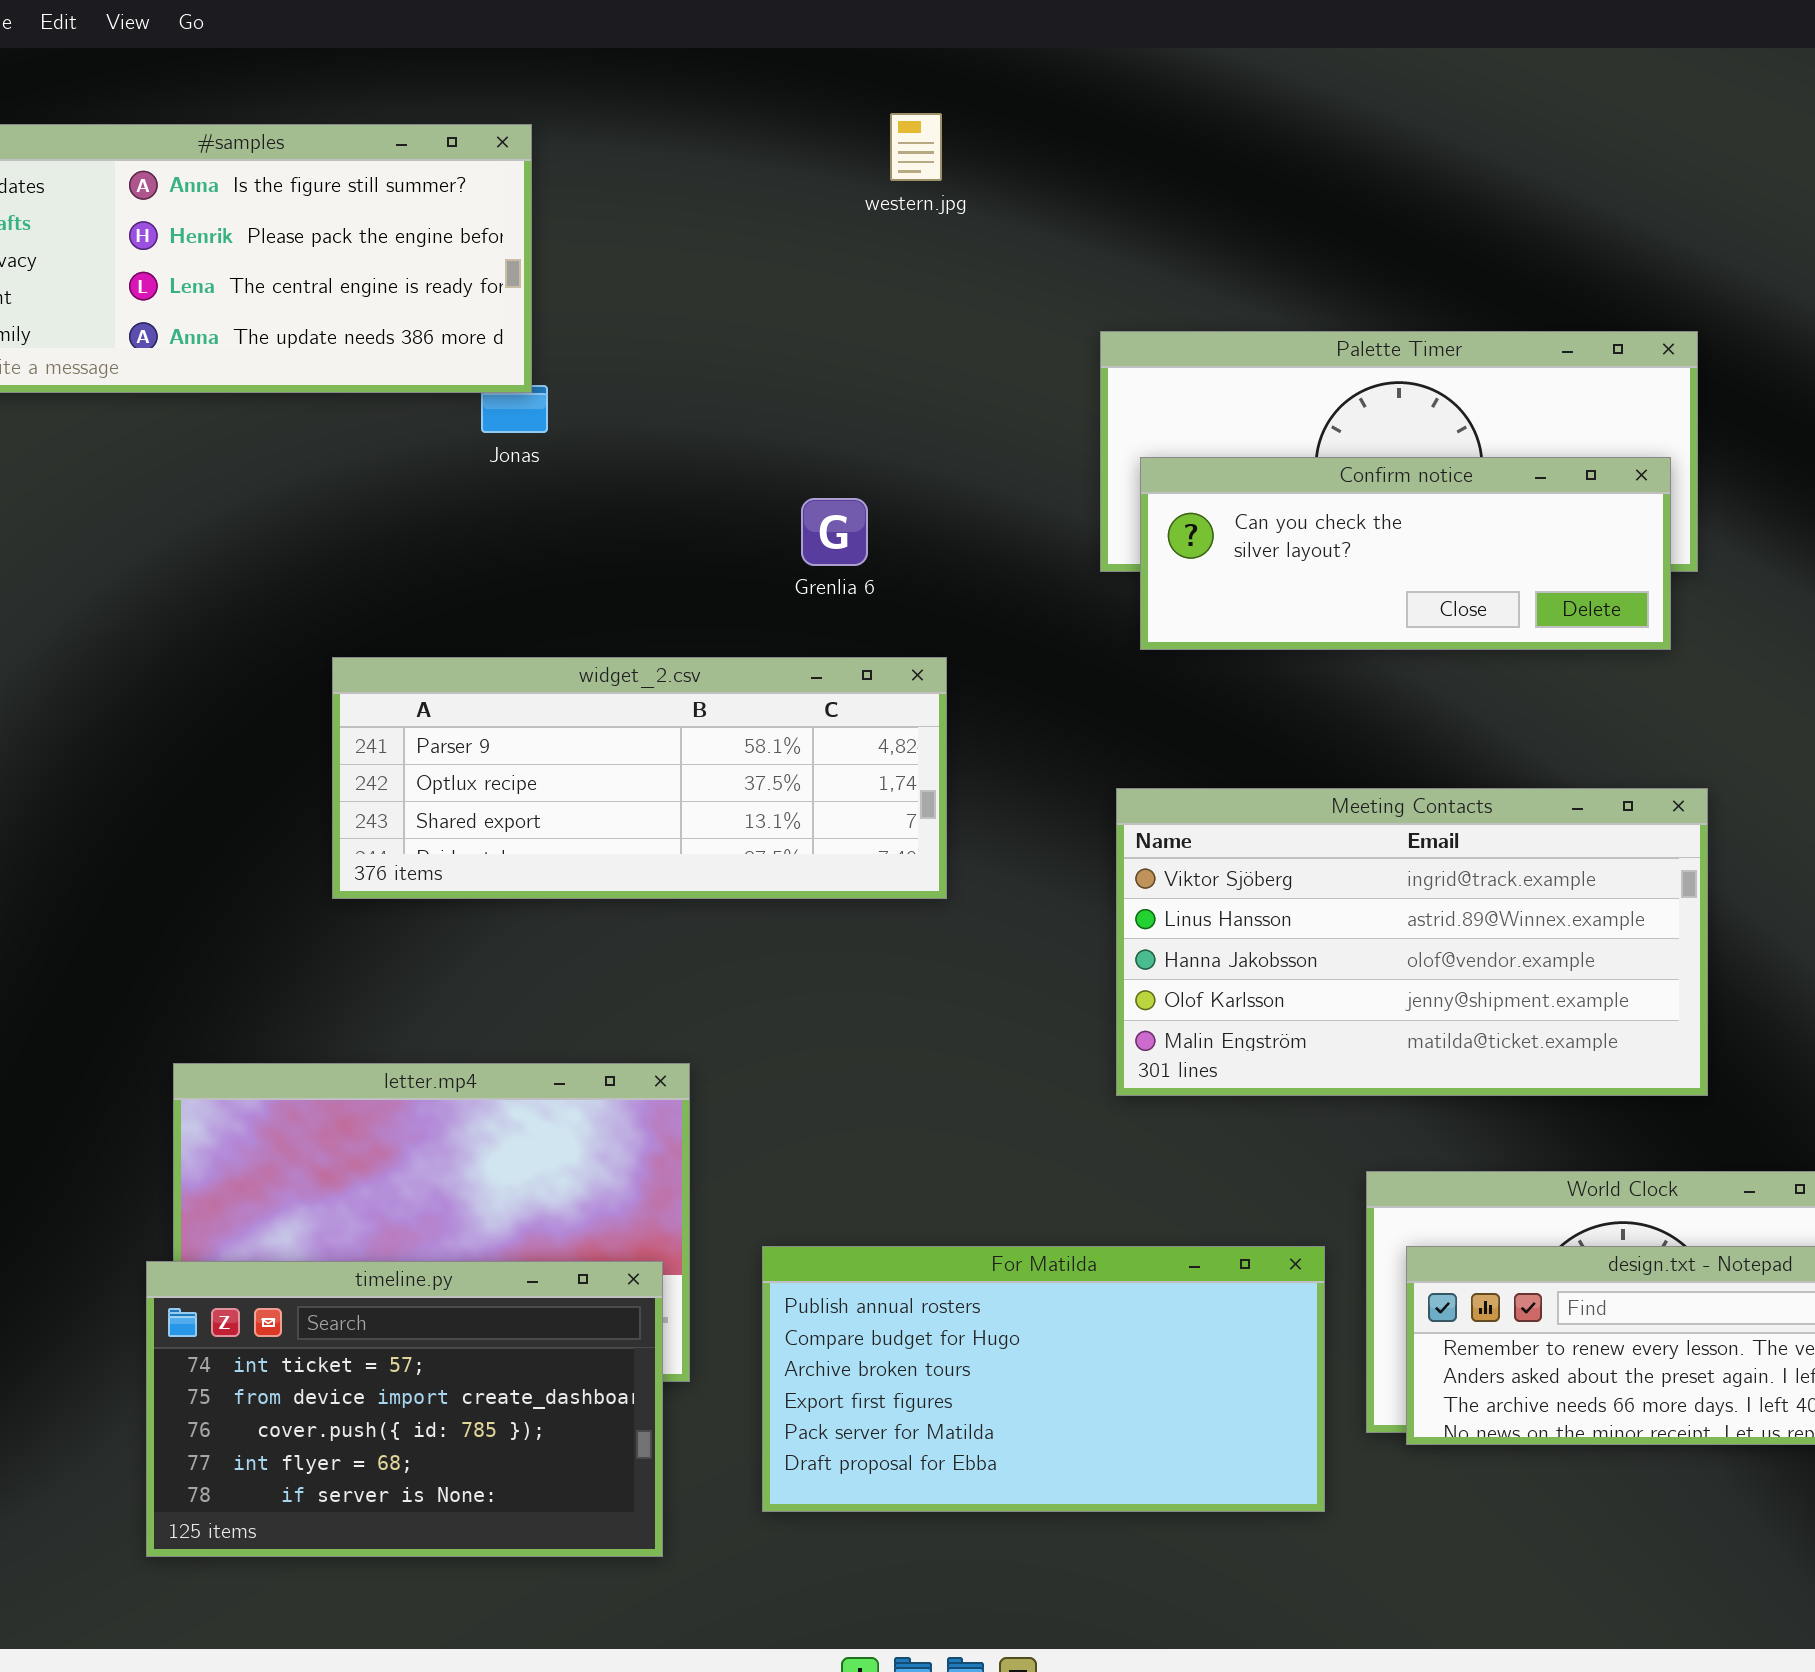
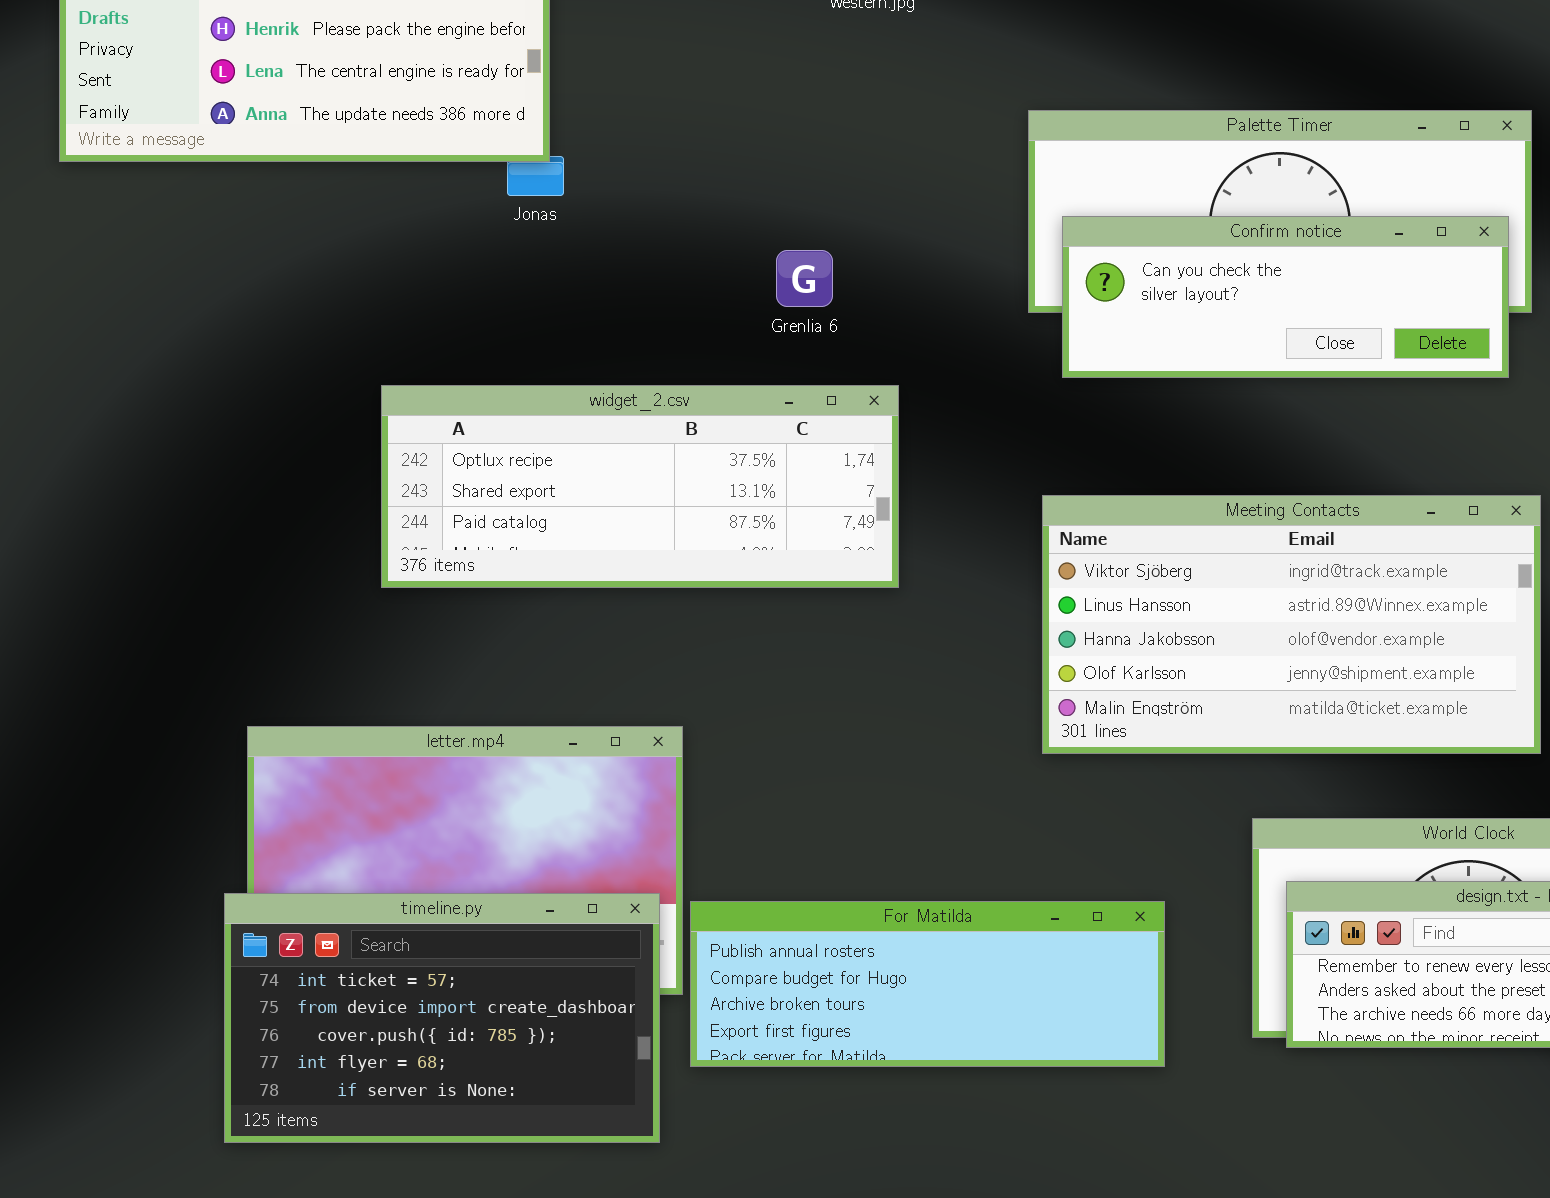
widget_2.csv: [332,657,947,899] -> [381,385,899,588], scrolled down 1 row
For Matilda: [762,1246,1325,1512] -> [690,901,1165,1067], moved, resized

